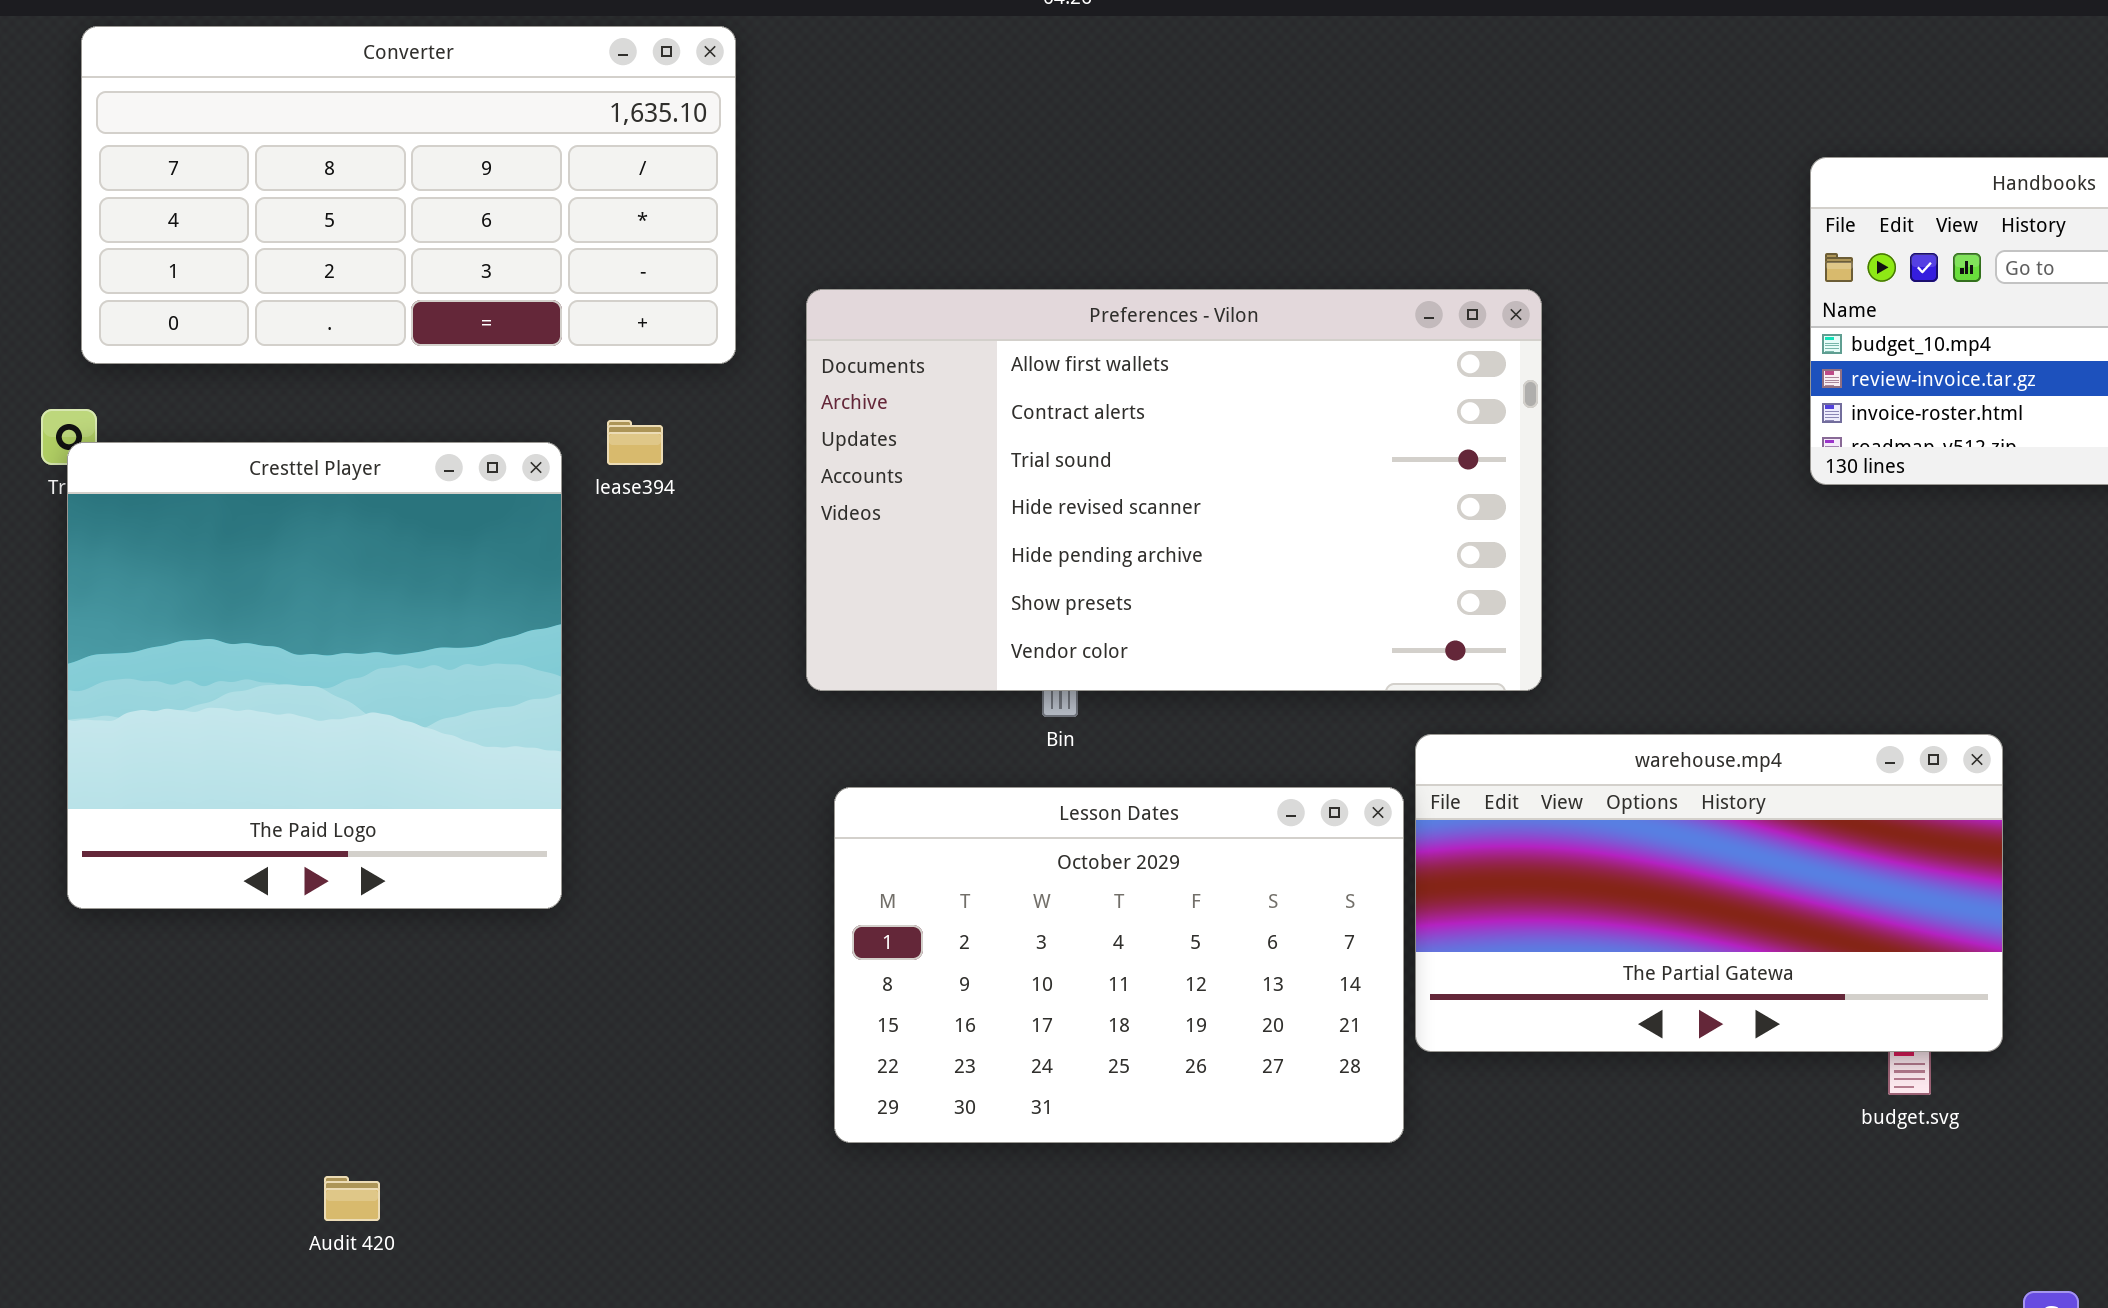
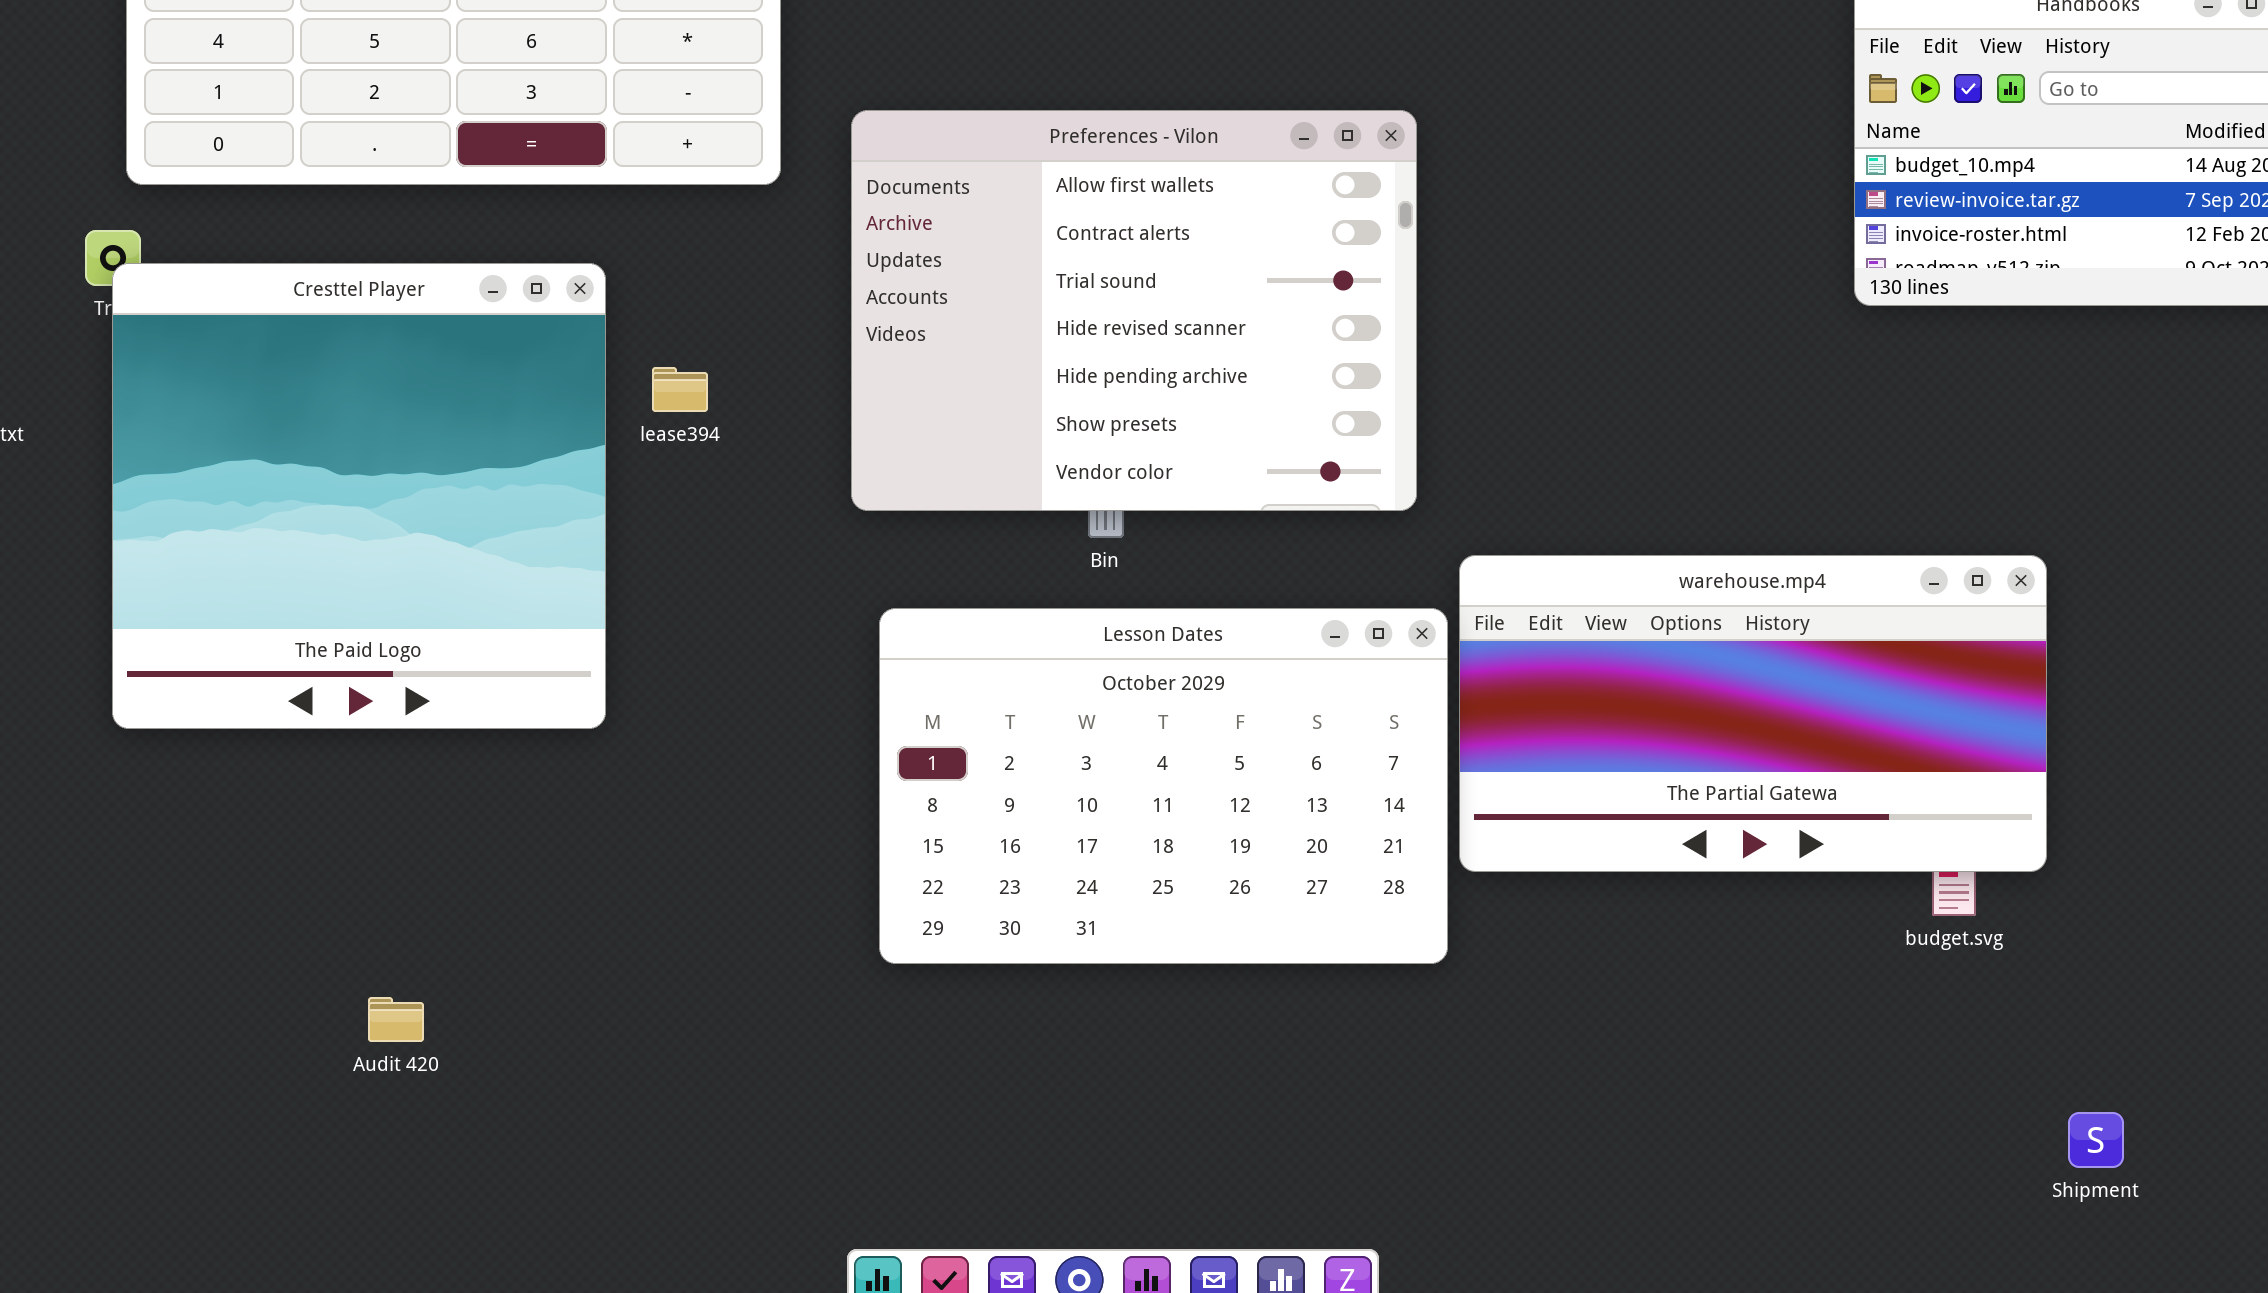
Preferences - Vilon: [806,289,1542,691] -> [851,110,1417,511], resized
lease394: [607,420,663,465] -> [652,367,708,412], moved

